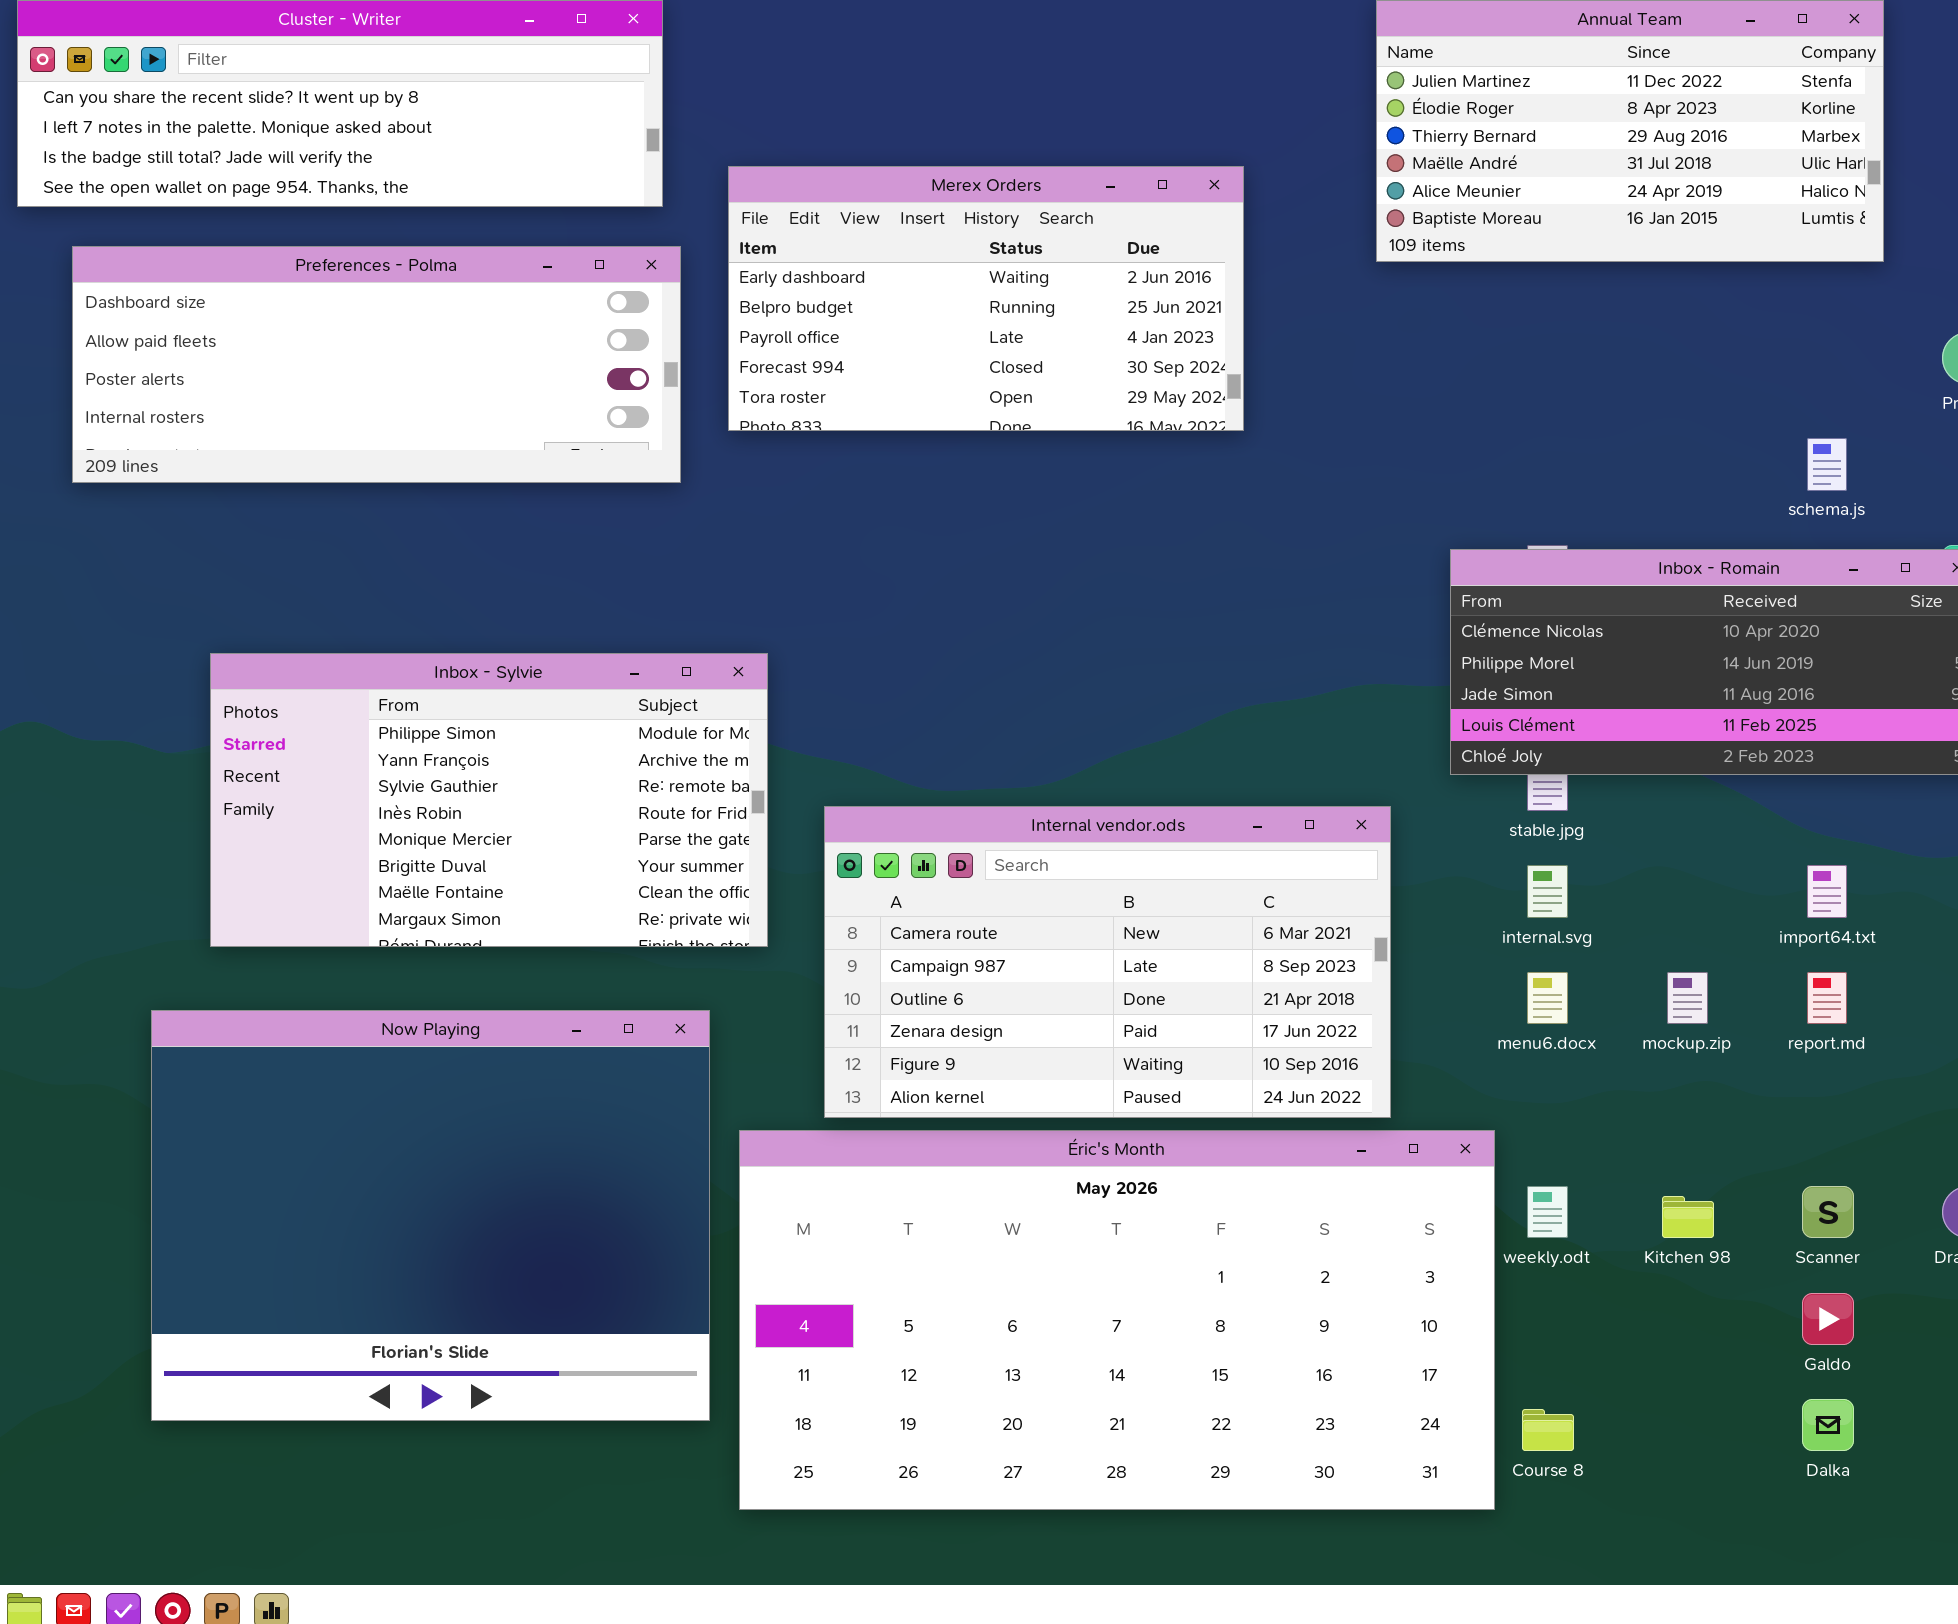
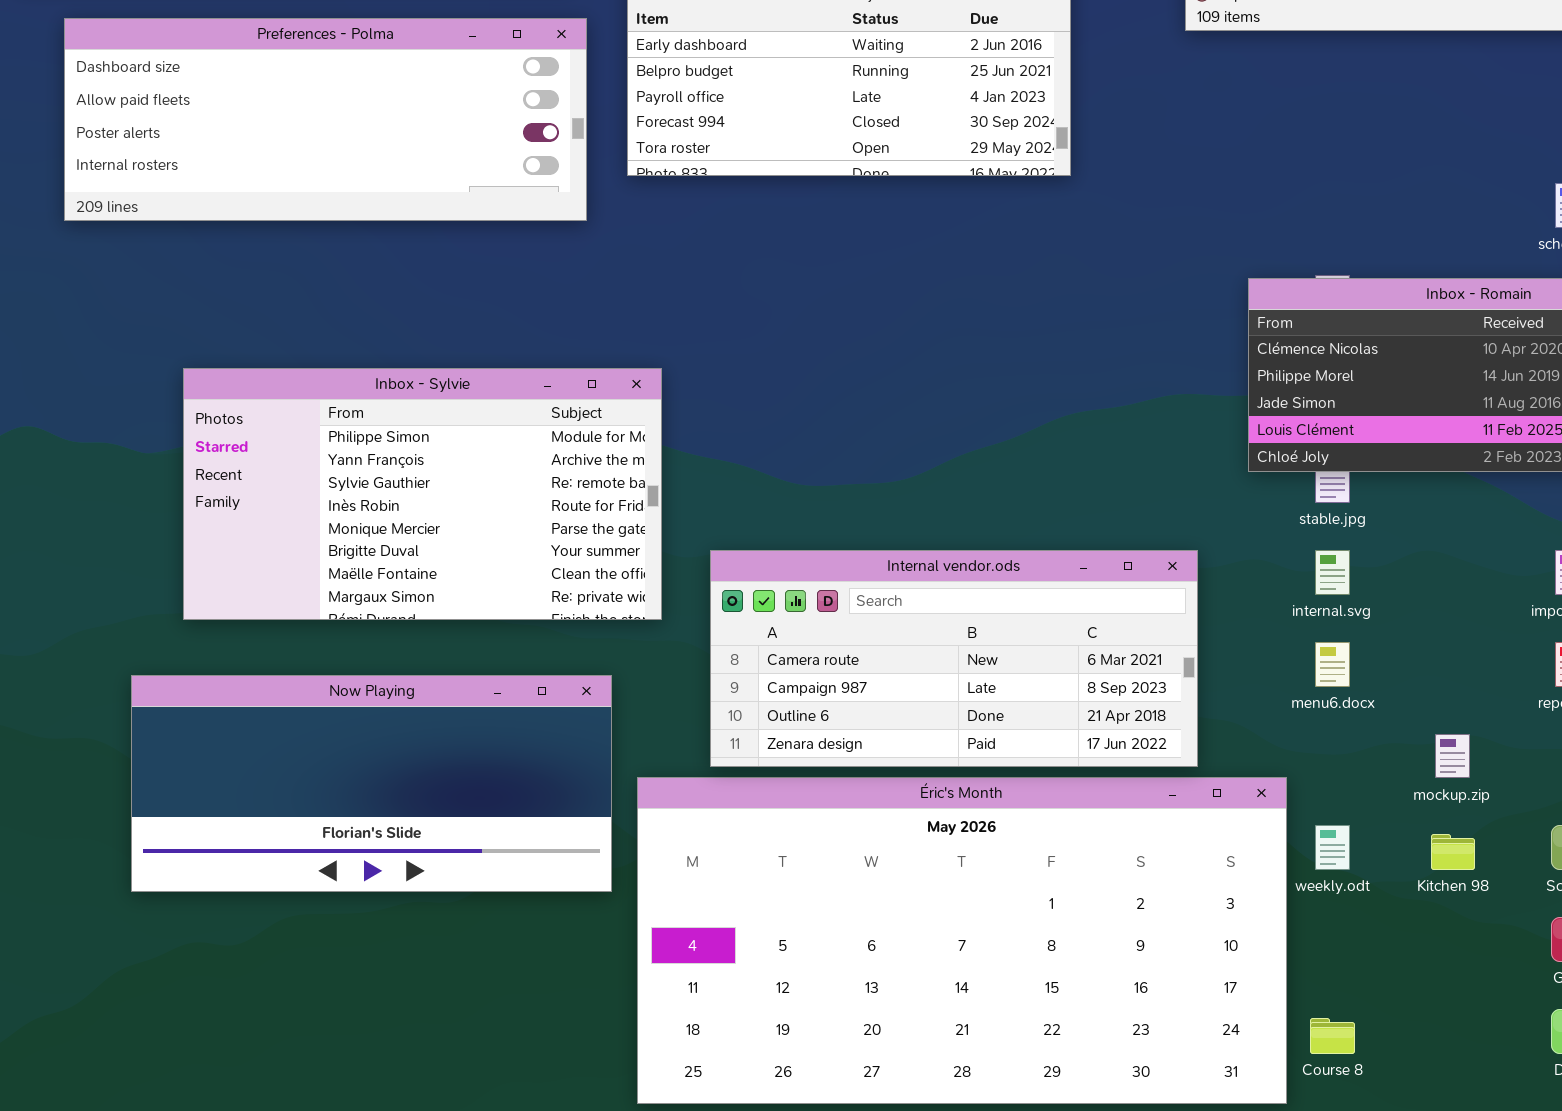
Internal vendor.ods: [824,806,1391,1118] -> [710,550,1198,767], resized
mockup.zip: [1667,972,1708,1024] -> [1435,734,1470,778], moved
Now Playing: [151,1010,710,1421] -> [131,675,612,892], resized

